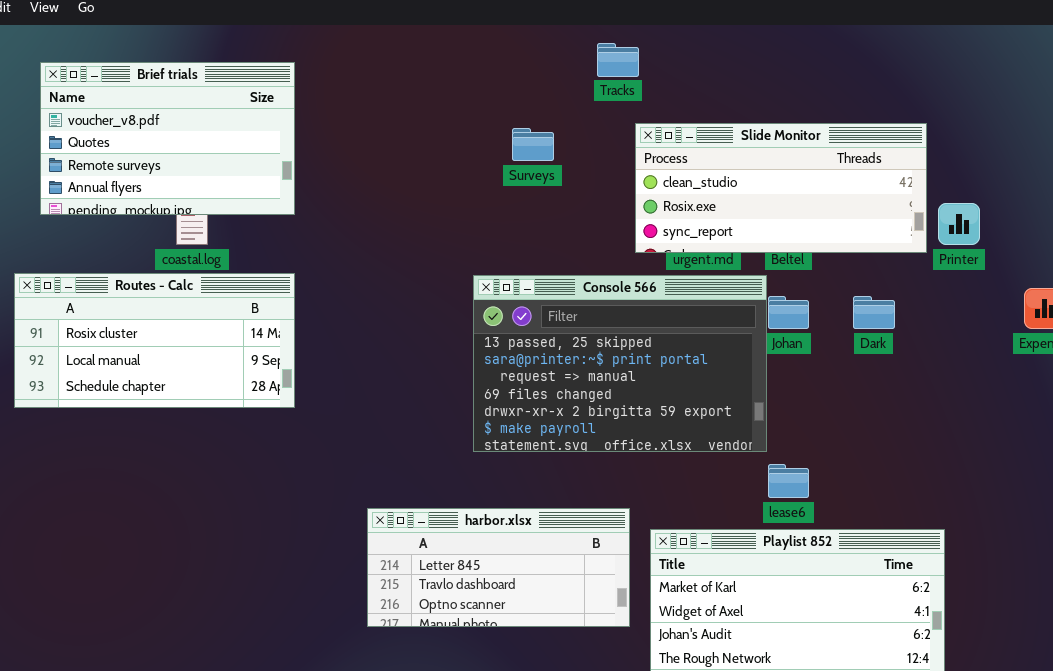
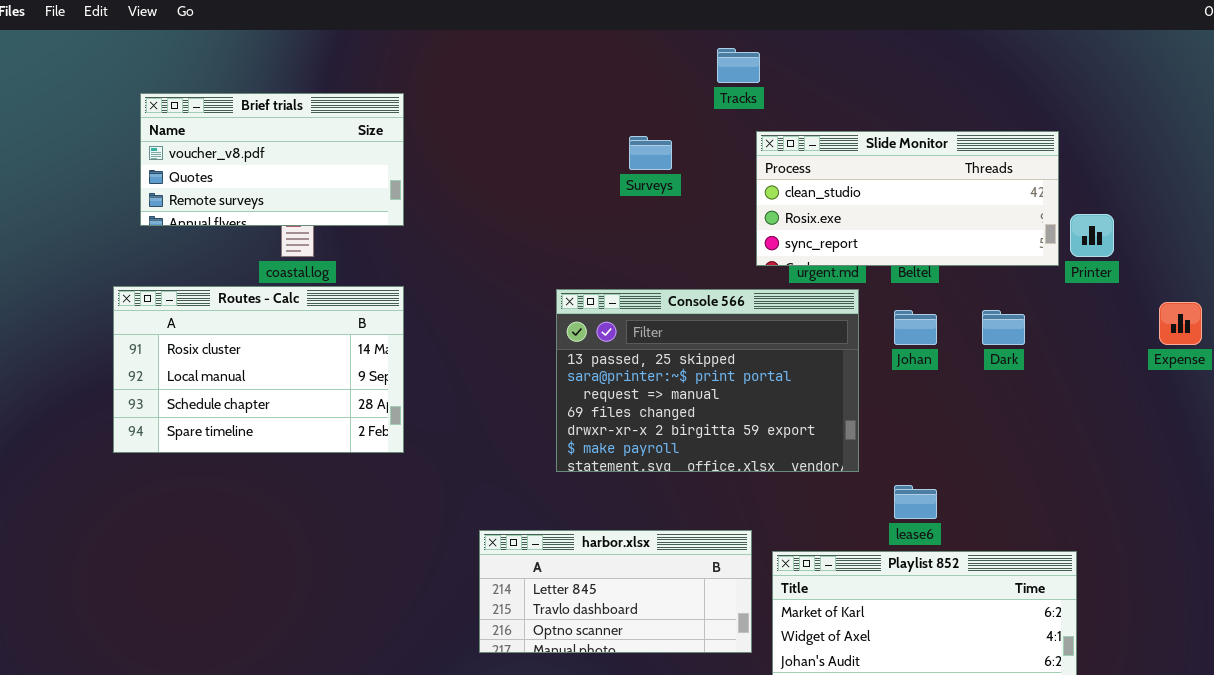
Brief trials: [40,62,295,215] -> [140,93,404,226], resized
Routes - Calc: [14,273,295,408] -> [113,286,404,453], resized
Console 566: [473,275,767,452] -> [556,289,859,472], moved

